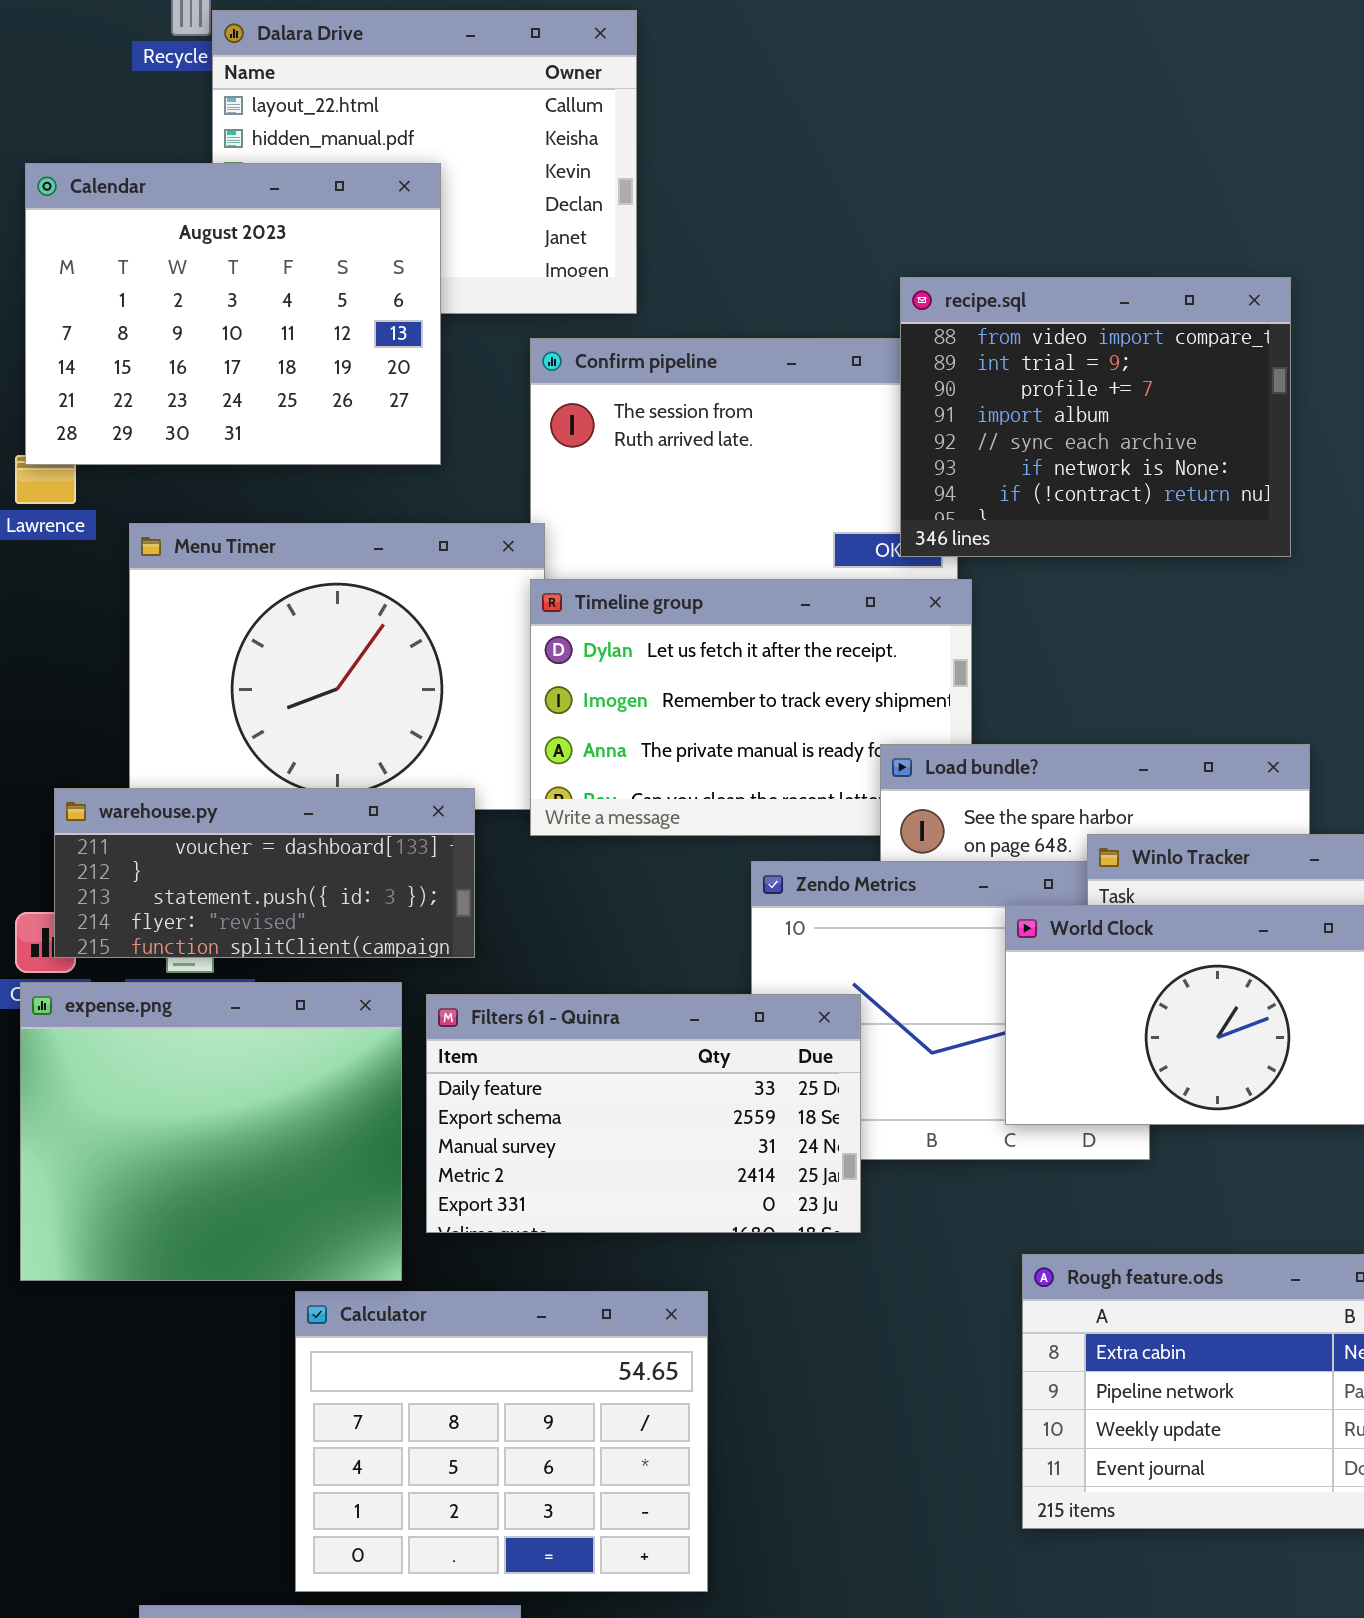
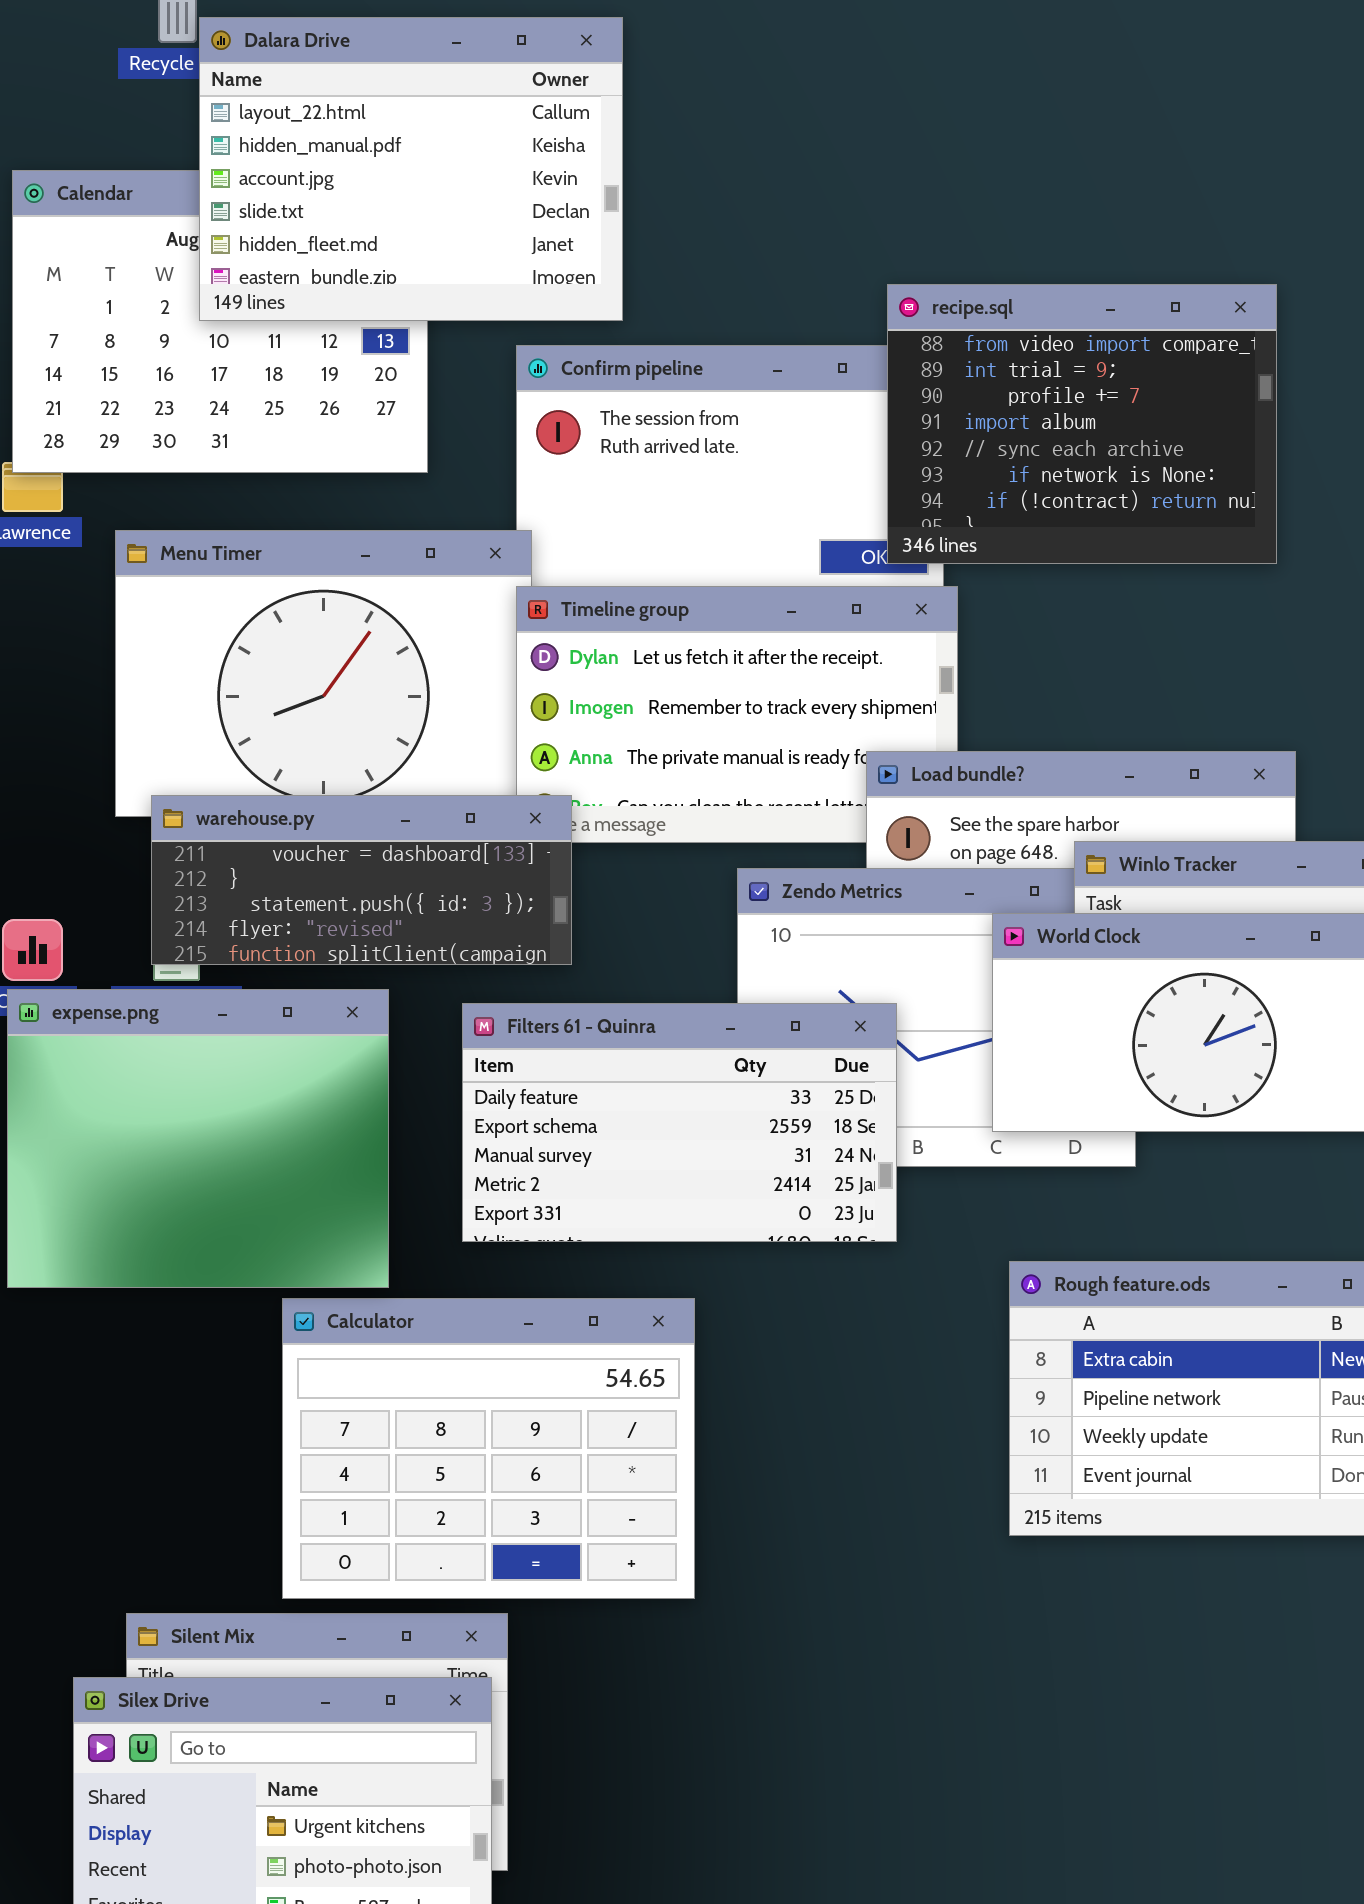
Dalara Drive: [212,10,637,314] -> [199,17,623,321], raised
warehouse.py: [54,788,475,958] -> [151,795,572,965], moved
Filters 61 - Quinra: [426,994,861,1233] -> [462,1003,897,1242], moved

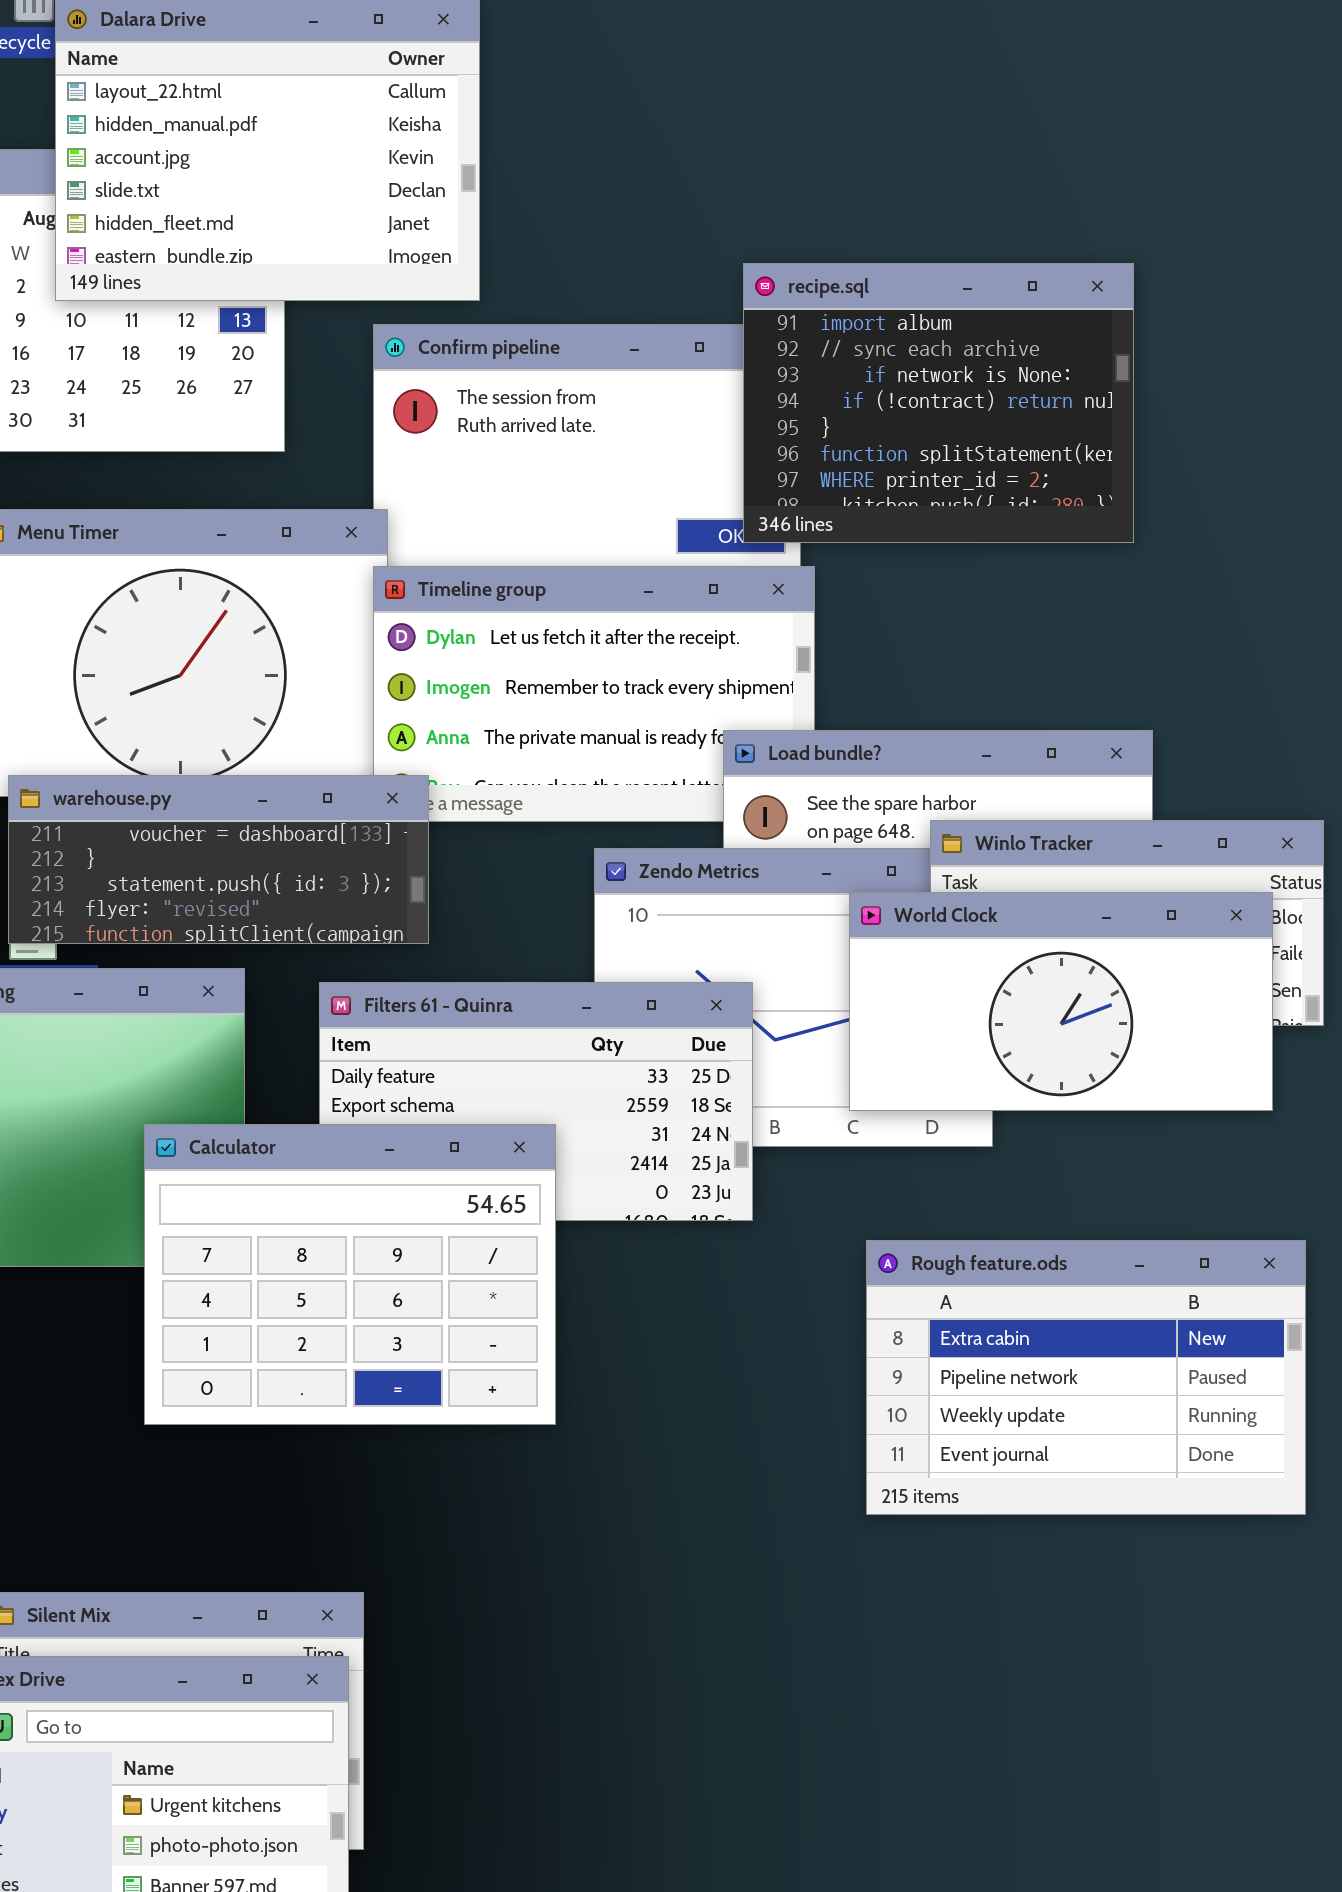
recipe.sql: [887,284,1277,564] -> [743,263,1134,543], scrolled down 3 rows
Calculator: [282,1298,695,1599] -> [144,1124,556,1425], moved

